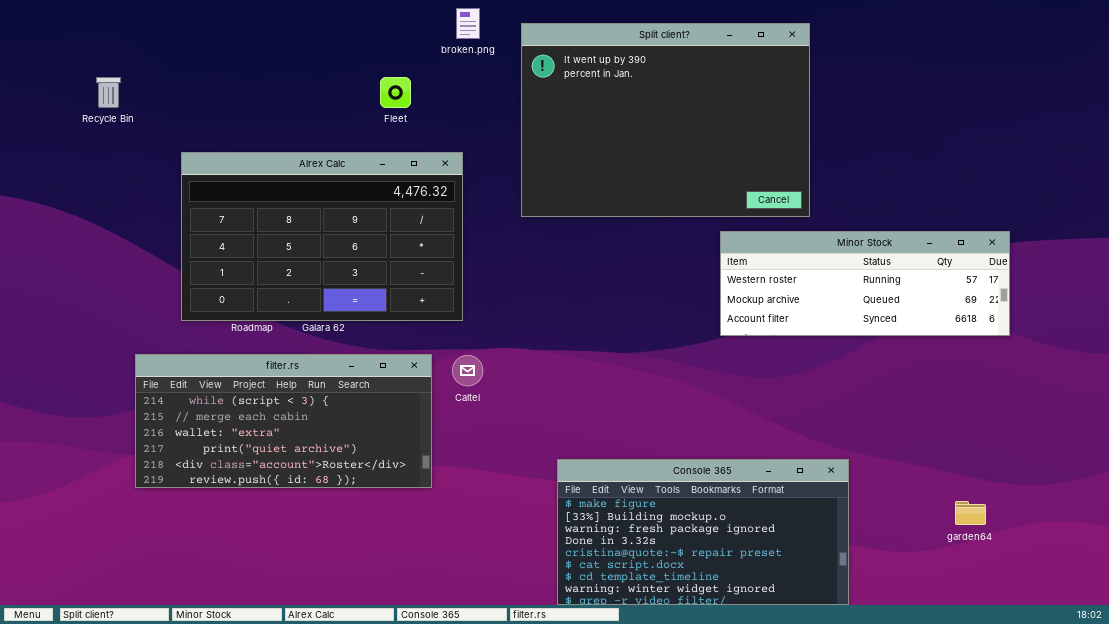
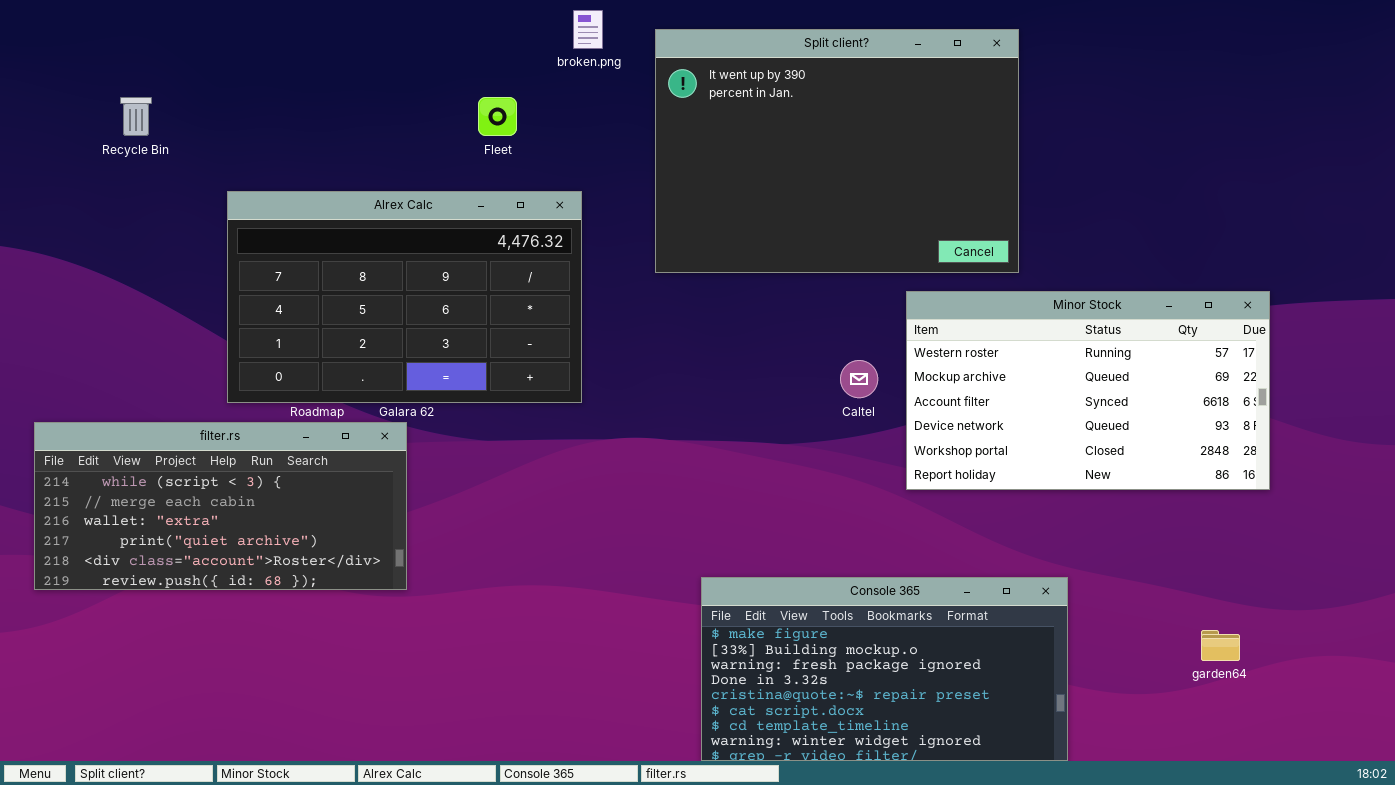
Minor Stock: [720,231,1010,336] -> [906,291,1270,490], resized
filter.rs: [135,354,432,488] -> [34,422,407,590], moved
Caltel: [452,355,483,386] -> [840,360,878,398], moved

